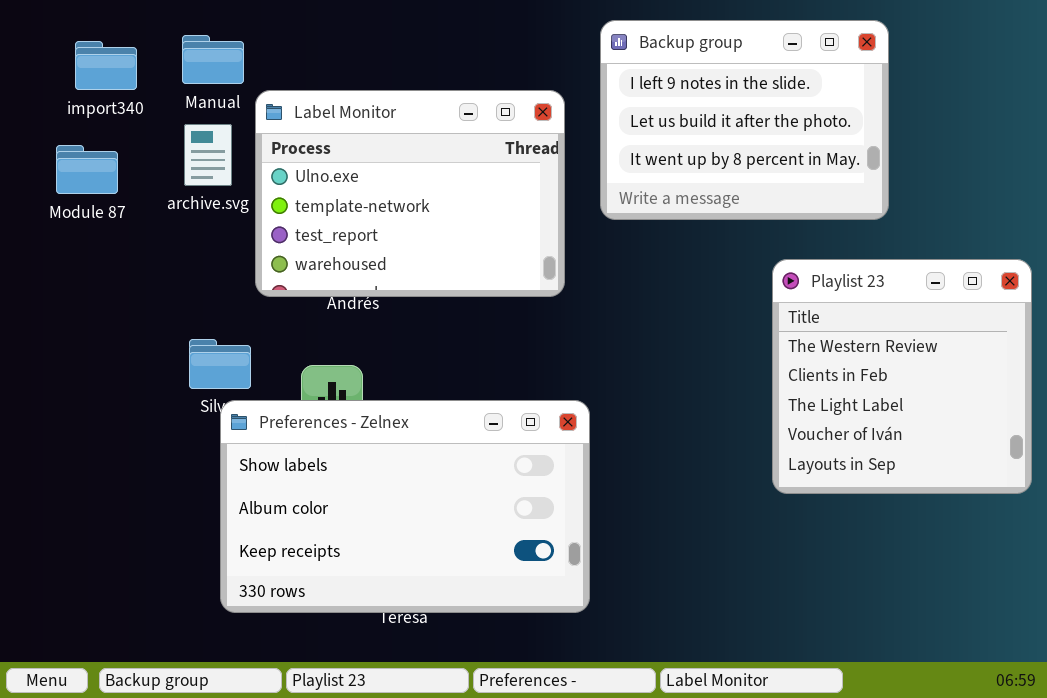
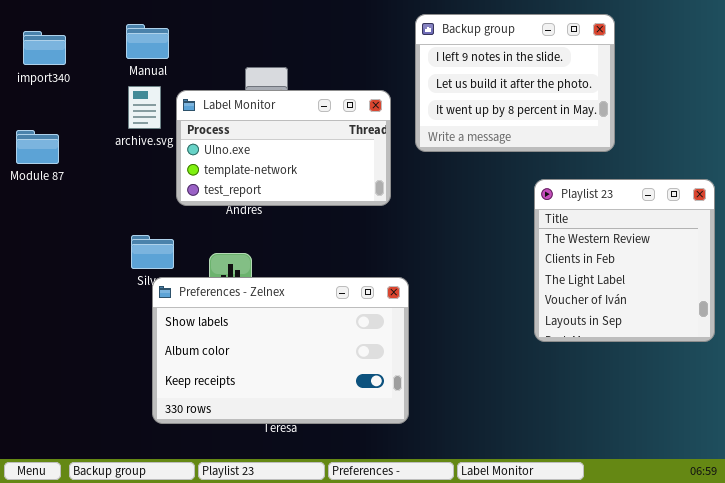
import340: [75,41,137,90] -> [23,31,66,65], moved
Label Monitor: [255,90,565,297] -> [176,90,391,206], resized
Module 87: [56,145,118,194] -> [16,130,59,164], moved

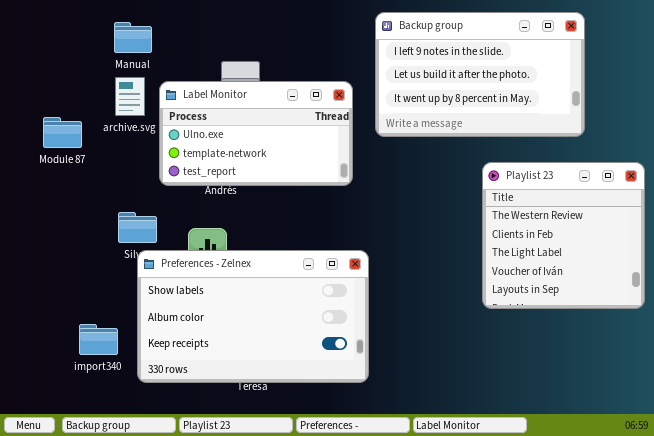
Backup group: [415,14,615,152] -> [375,12,585,137], resized
import340: [23,31,66,65] -> [79,324,118,355], moved
Module 87: [16,130,59,164] -> [43,117,82,148], moved

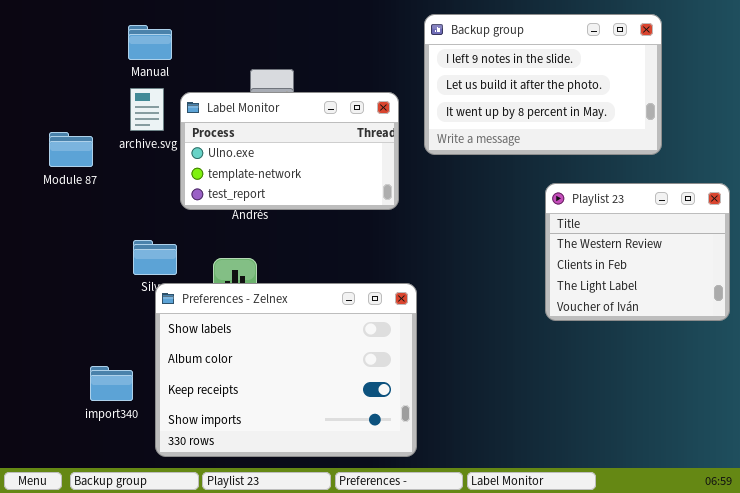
Playlist 23: [482,162,645,309] -> [545,183,730,321], resized
Preferences - Zelnex: [137,250,369,383] -> [155,283,417,457], resized

